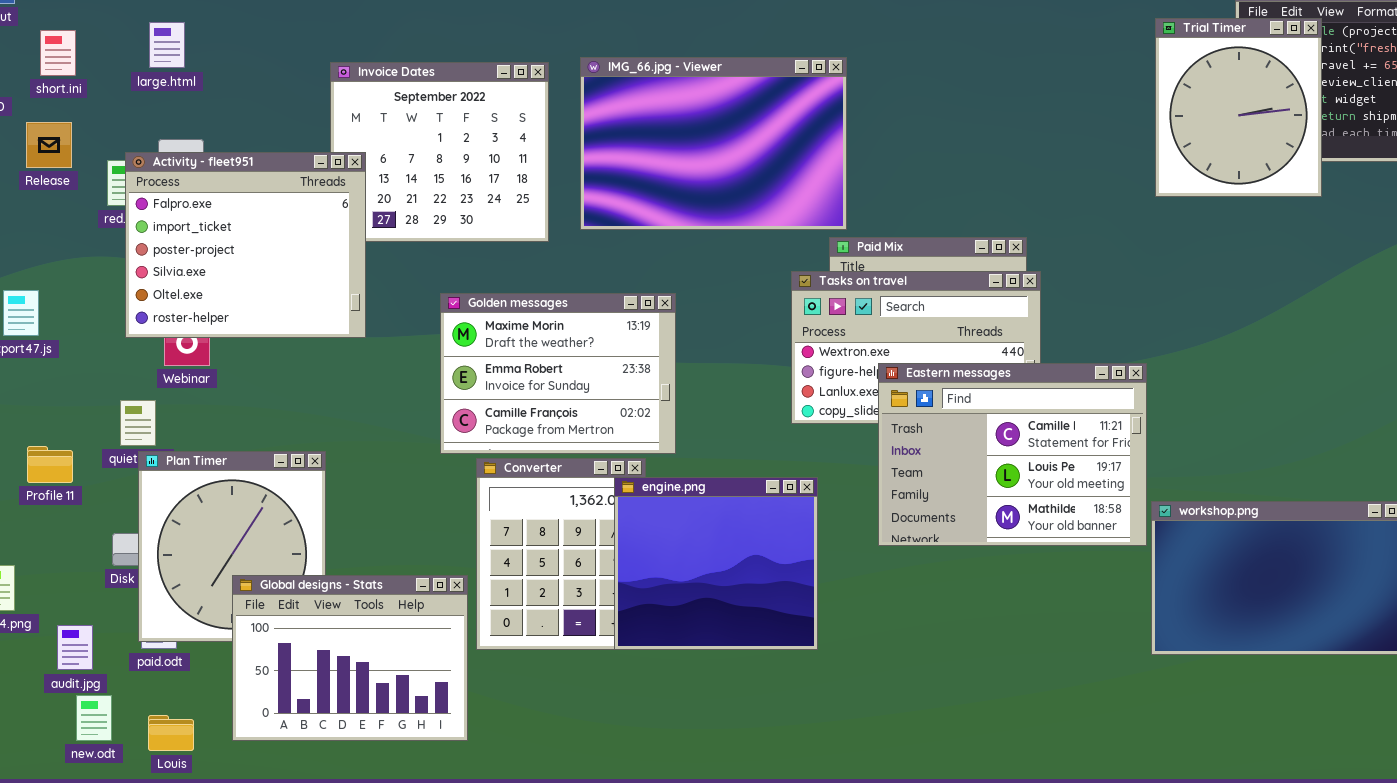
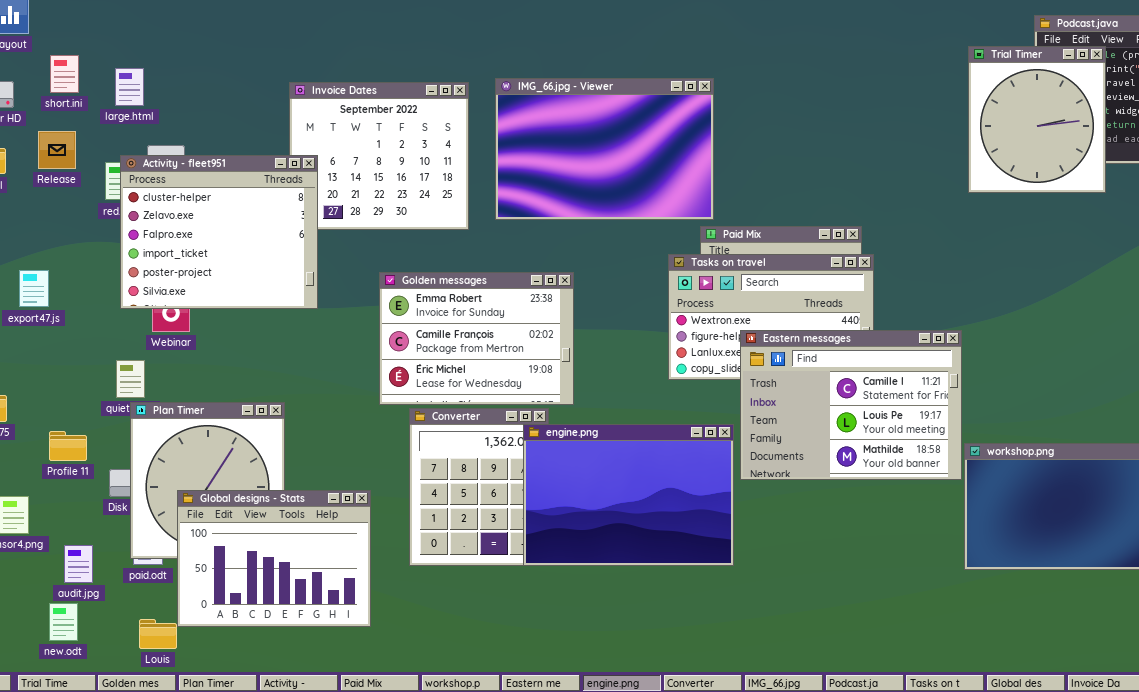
large.html: [149,22,185,68] -> [115,68,144,106], moved
Activity - fleet951: [125,152,366,338] -> [120,155,318,309], scrolled up 2 rows
Golden messages: [440,293,676,454] -> [379,272,574,405], scrolled down 1 row
Profile 11: [27,446,73,483] -> [49,431,87,461], moved
engine.png: [614,477,818,650] -> [523,424,734,566], resized
Global designs - Stats: [232,575,468,741] -> [177,490,371,627], moved
new.odt: [76,695,112,741] -> [49,603,78,641], moved

